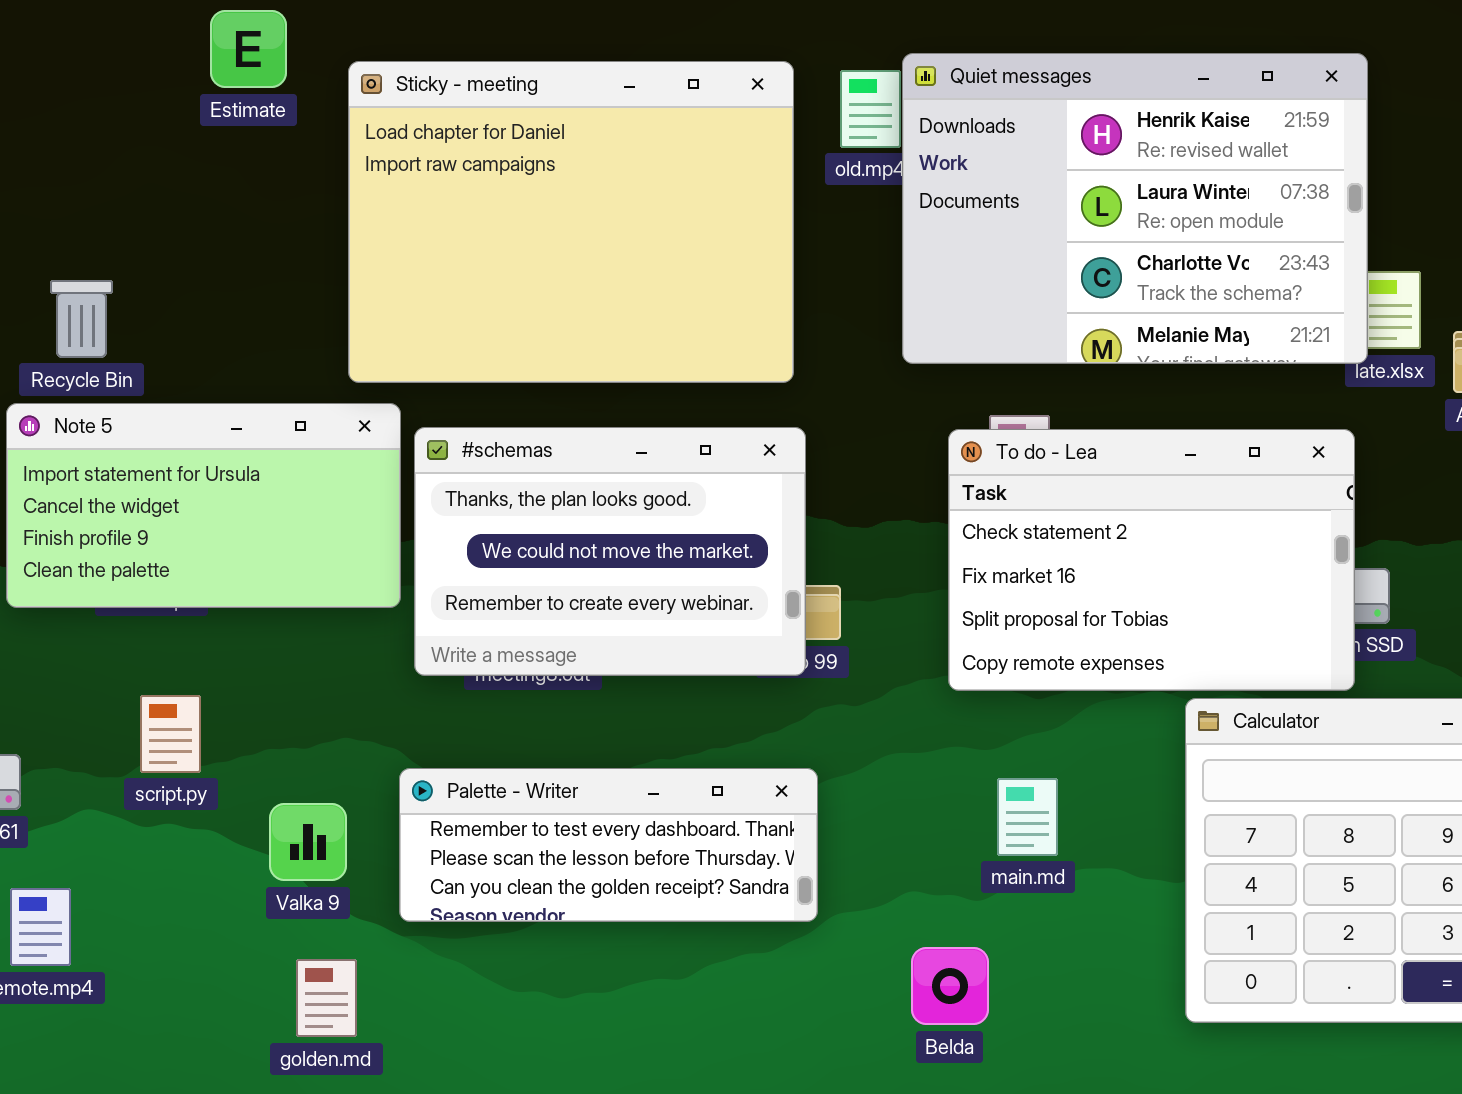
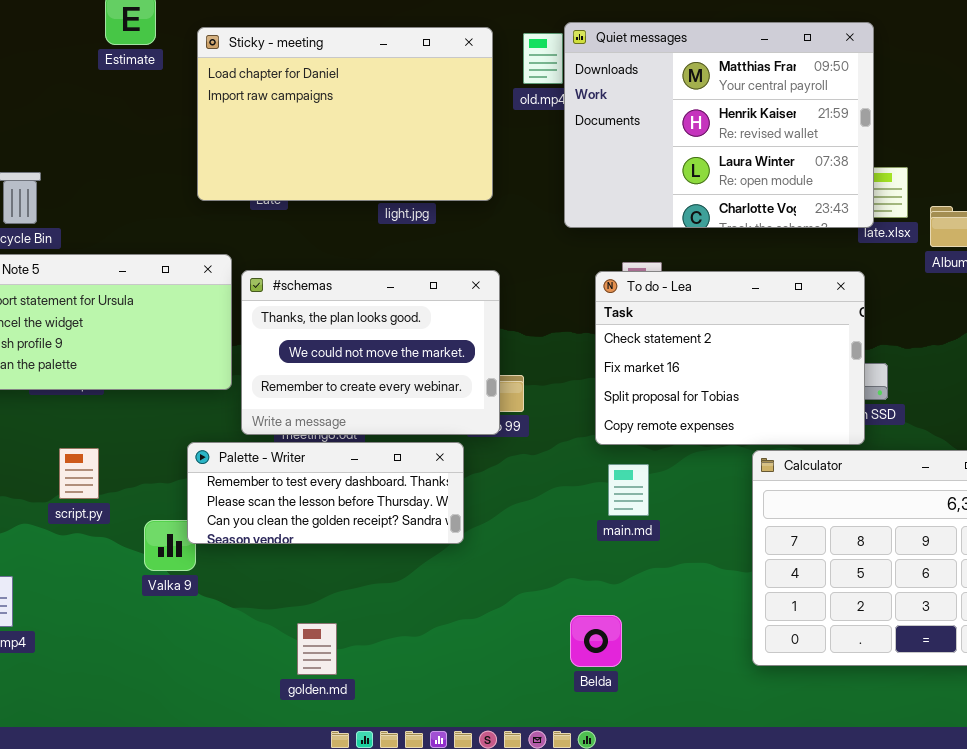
Quiet messages: [902,53,1368,364] -> [564,22,874,228], scrolled up 1 row
Sticky - meeting: [348,61,794,383] -> [197,27,493,201], resized
Palette - Writer: [399,768,818,922] -> [187,442,464,544], moved
main.md: [997,778,1058,856] -> [608,464,649,516], moved
golden.md: [296,959,357,1037] -> [297,623,337,675], moved

